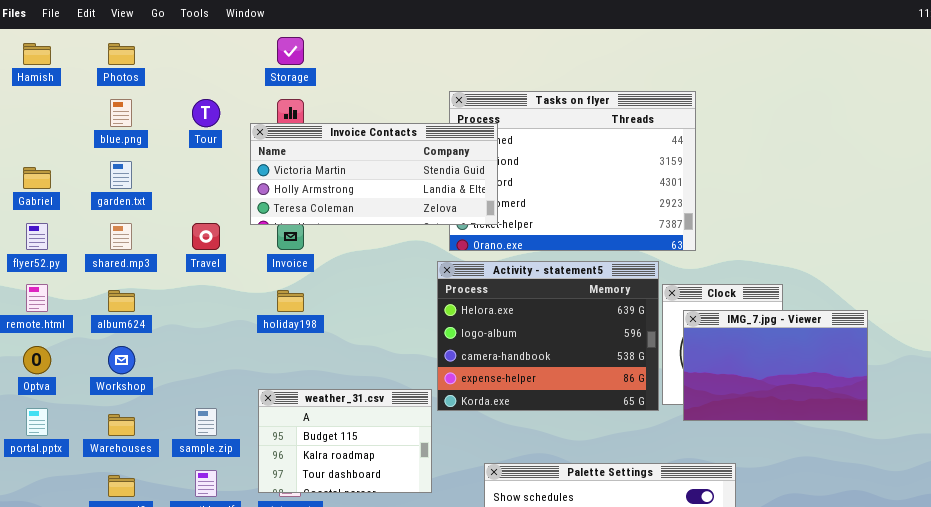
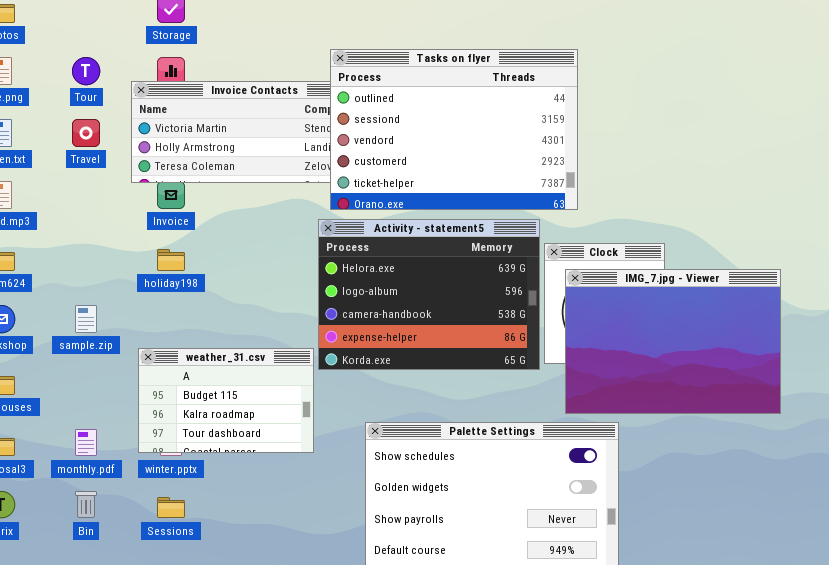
Tasks on flyer: [449,91,696,251] -> [330,49,578,210], raised
Travel: [192,223,220,250] -> [72,119,100,147], moved
IMG_7.jpg - Viewer: [683,310,868,421] -> [565,269,781,414], resized
sample.zip: [195,408,217,436] -> [75,305,97,333], moved

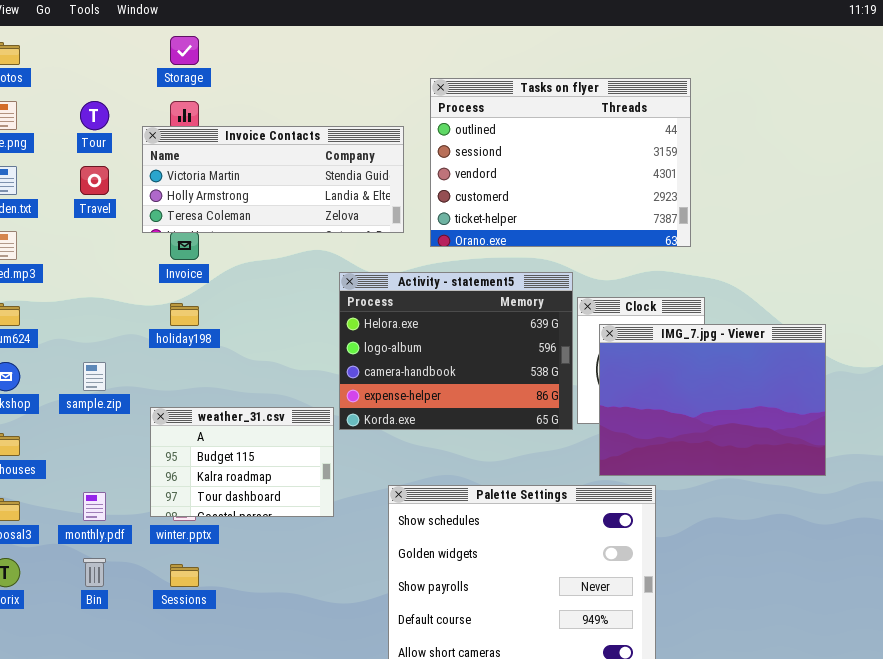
Tasks on flyer: [330,49,578,210] -> [430,78,691,247], moved

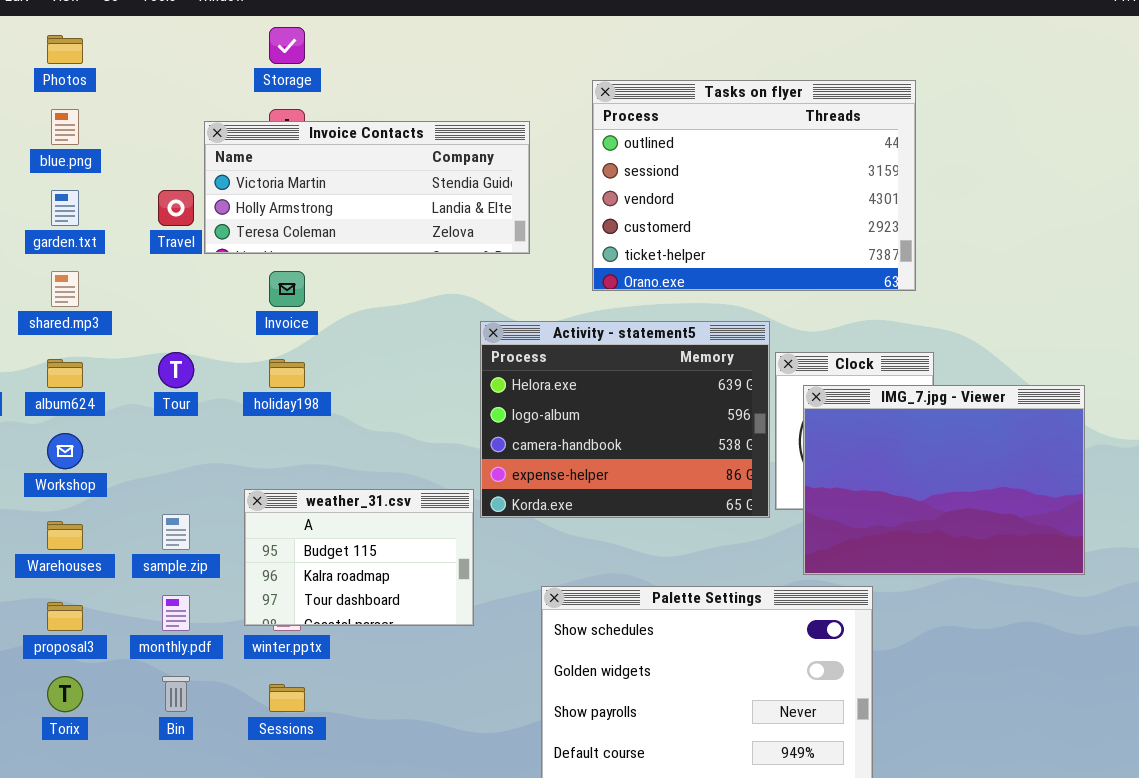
Tour: [80,101,109,130] -> [158,352,194,388], moved
Invoice Contacts: [142,126,404,233] -> [204,121,530,254], moved
sample.zip: [83,362,106,391] -> [162,514,190,550], moved

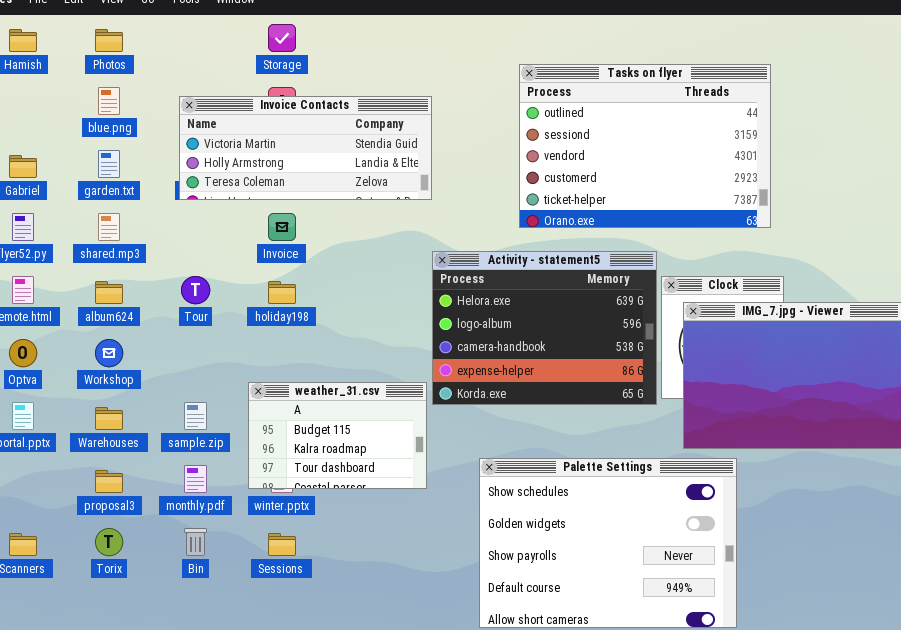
Invoice Contacts: [204,121,530,254] -> [179,96,432,200], moved

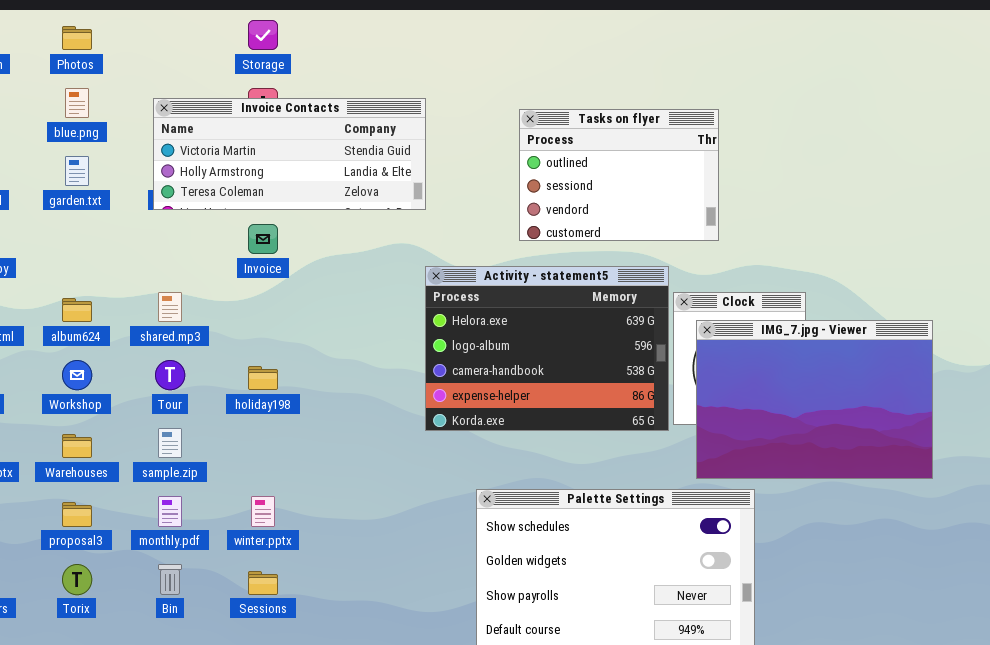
Tasks on flyer: [519,64,771,228] -> [519,109,719,241], resized
shared.mp3: [98,213,120,241] -> [158,292,182,322], moved
Tour: [181,276,210,304] -> [155,360,185,390], moved
holiday198: [268,281,296,304] -> [248,366,278,390], moved
weather_31.csv: [248,382,427,489] -> none, closed

